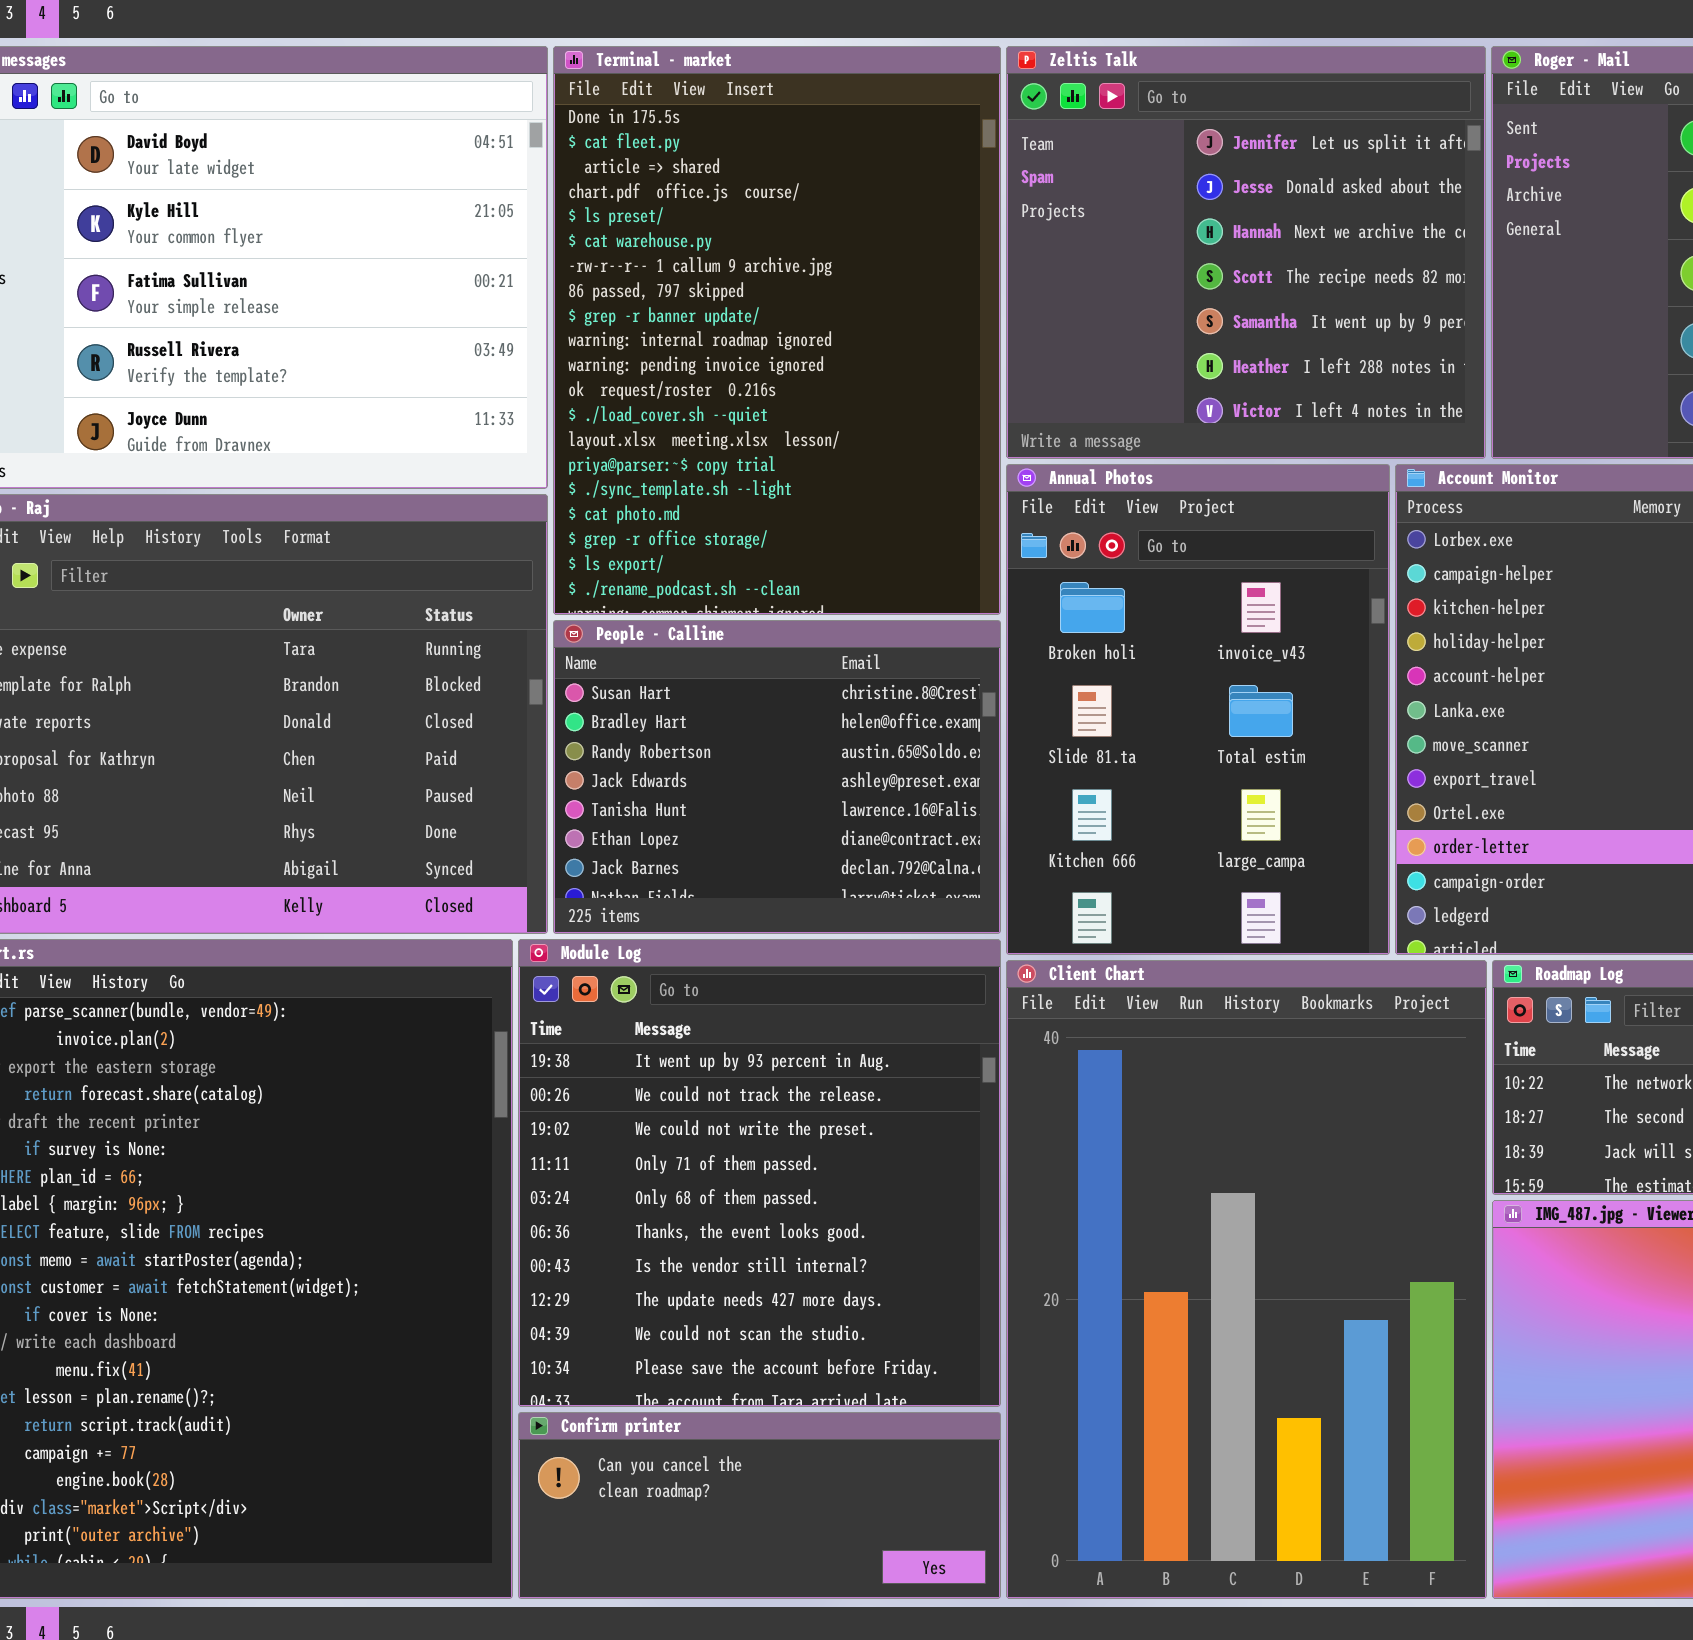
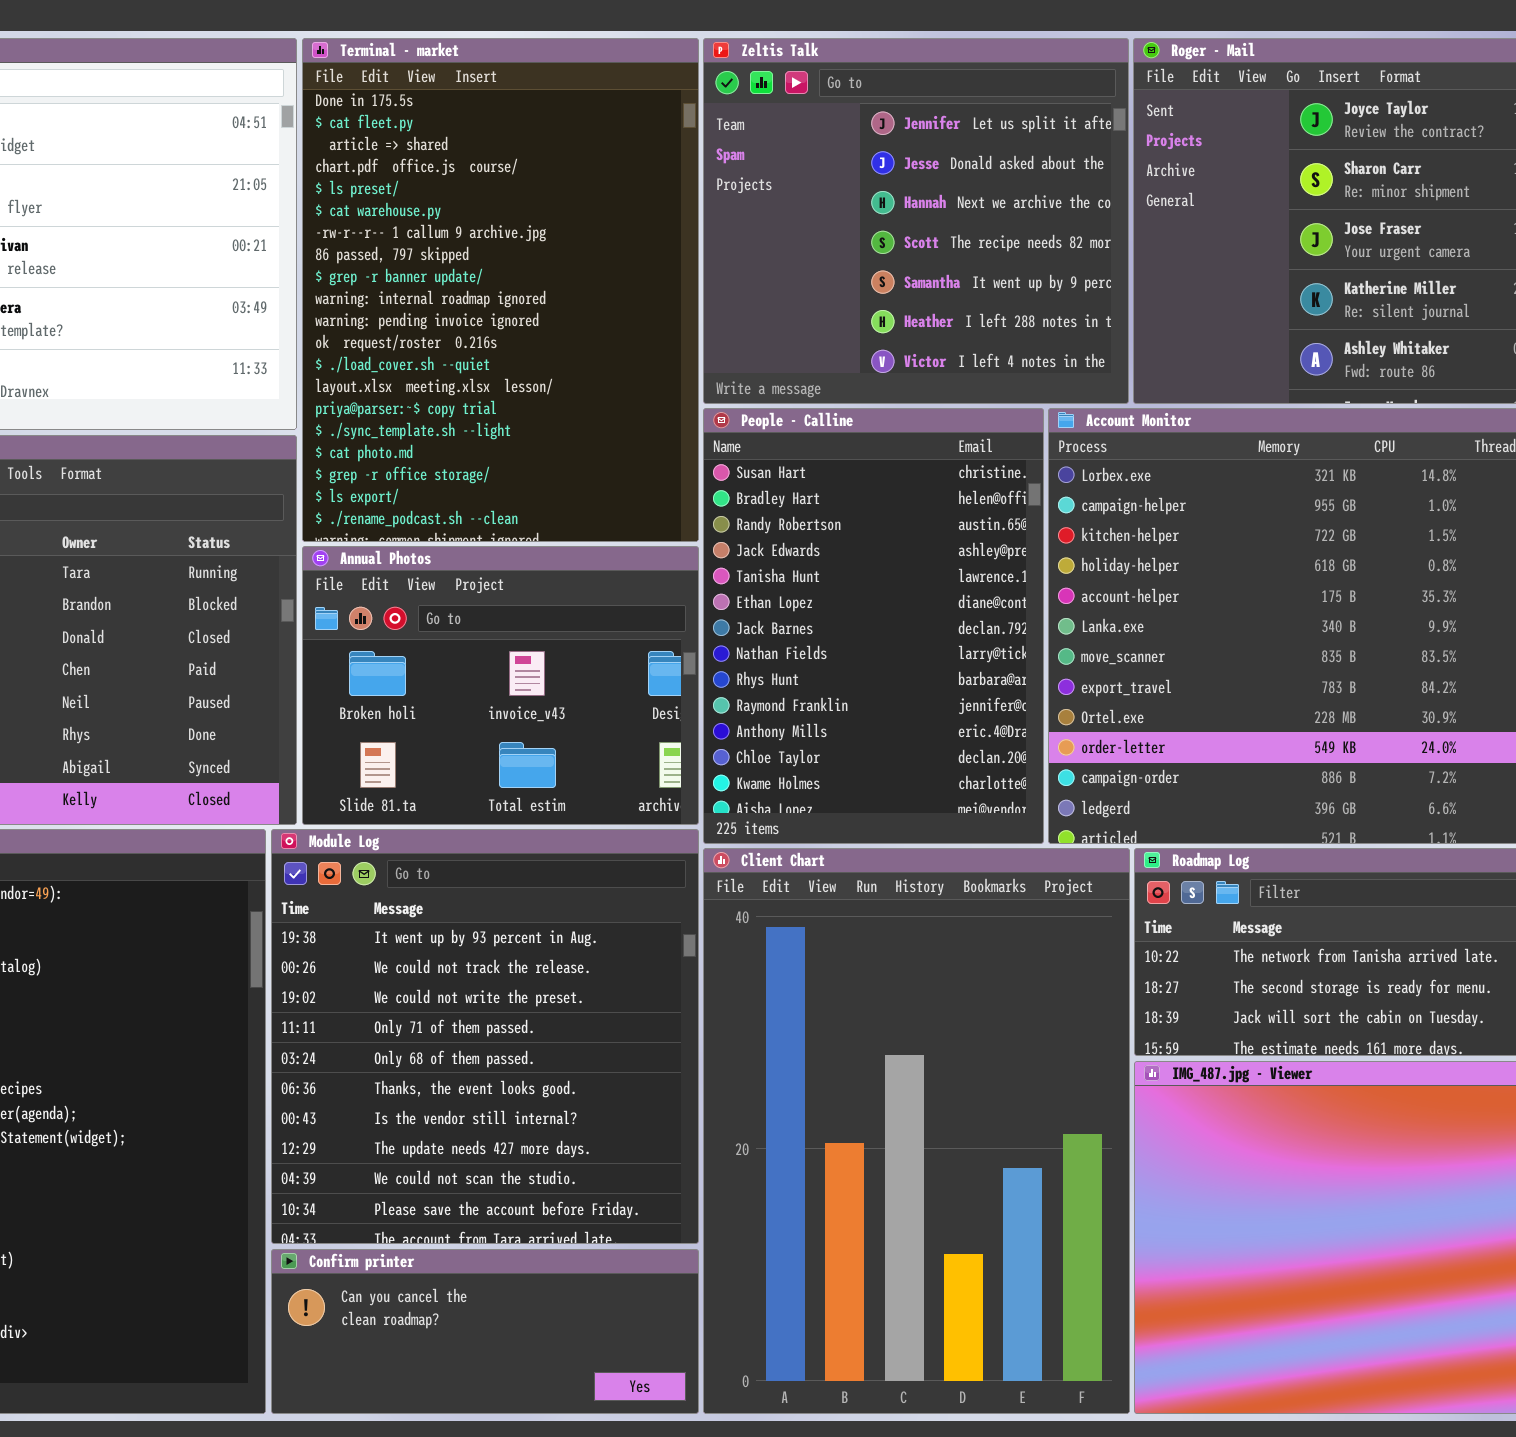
Annual Photos: [1006,464,1390,955] -> [302,546,699,825], moved, resized
People - Calline: [553,620,1001,934] -> [703,408,1044,844], moved, resized

